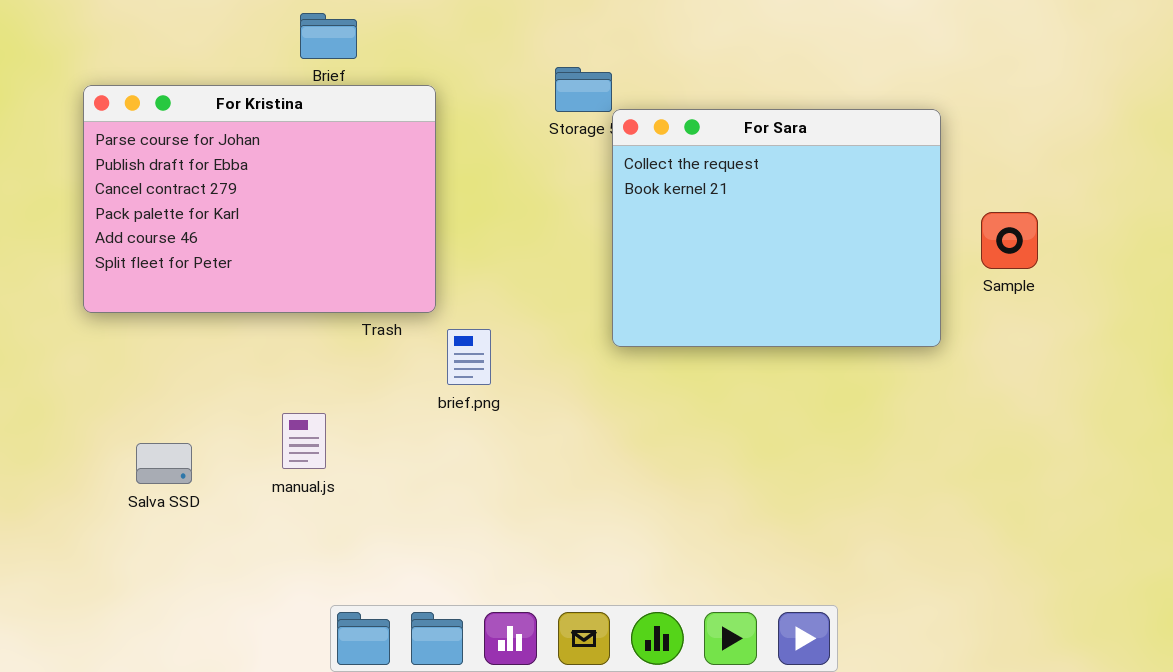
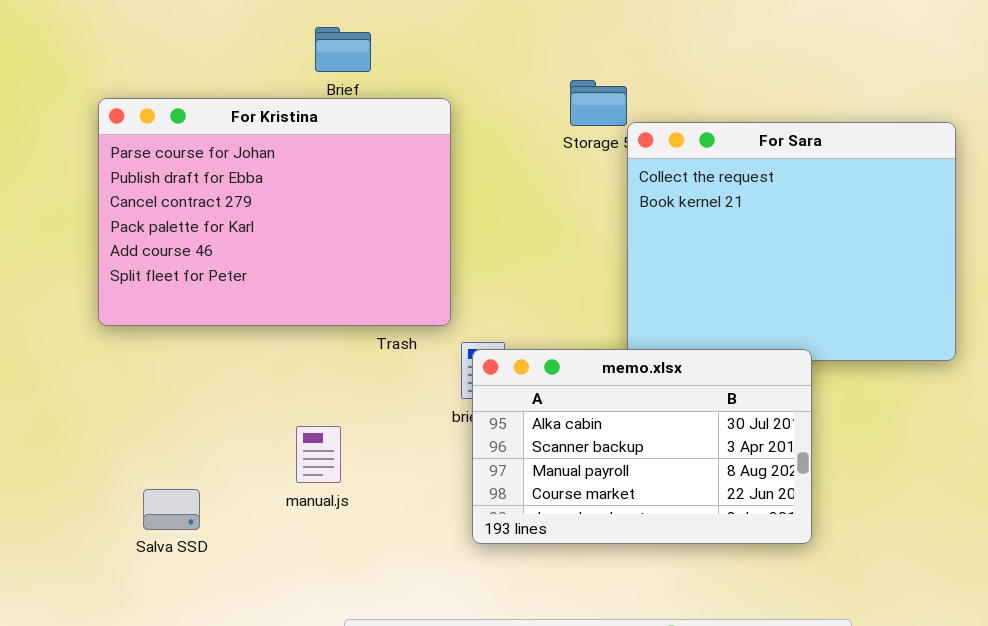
memo.xlsx: none -> [472,349,812,544], opened
Salva SSD: [136,443,192,484] -> [143,489,200,530], moved

